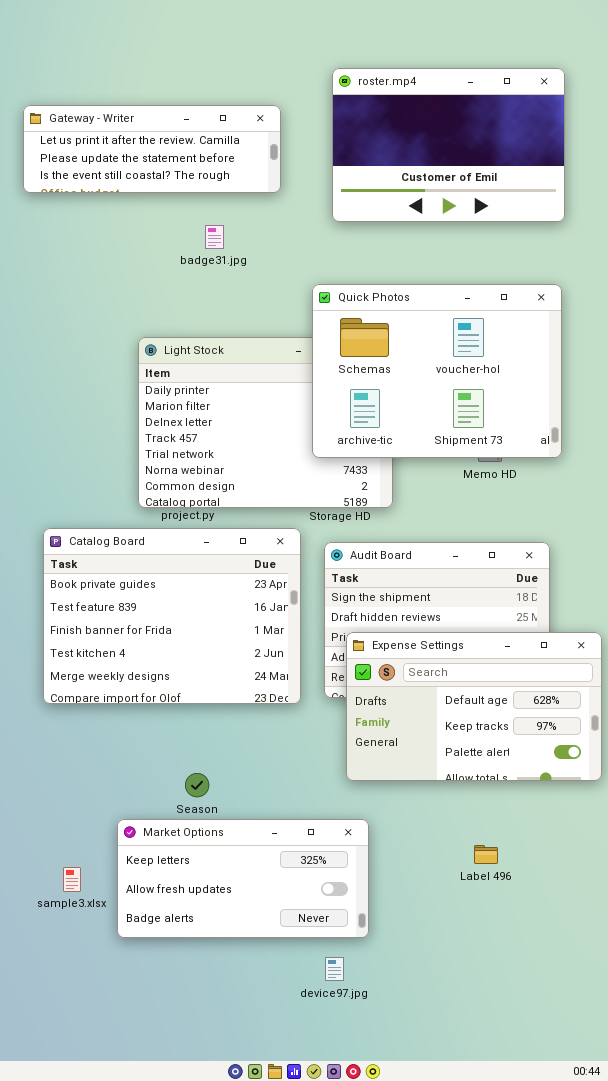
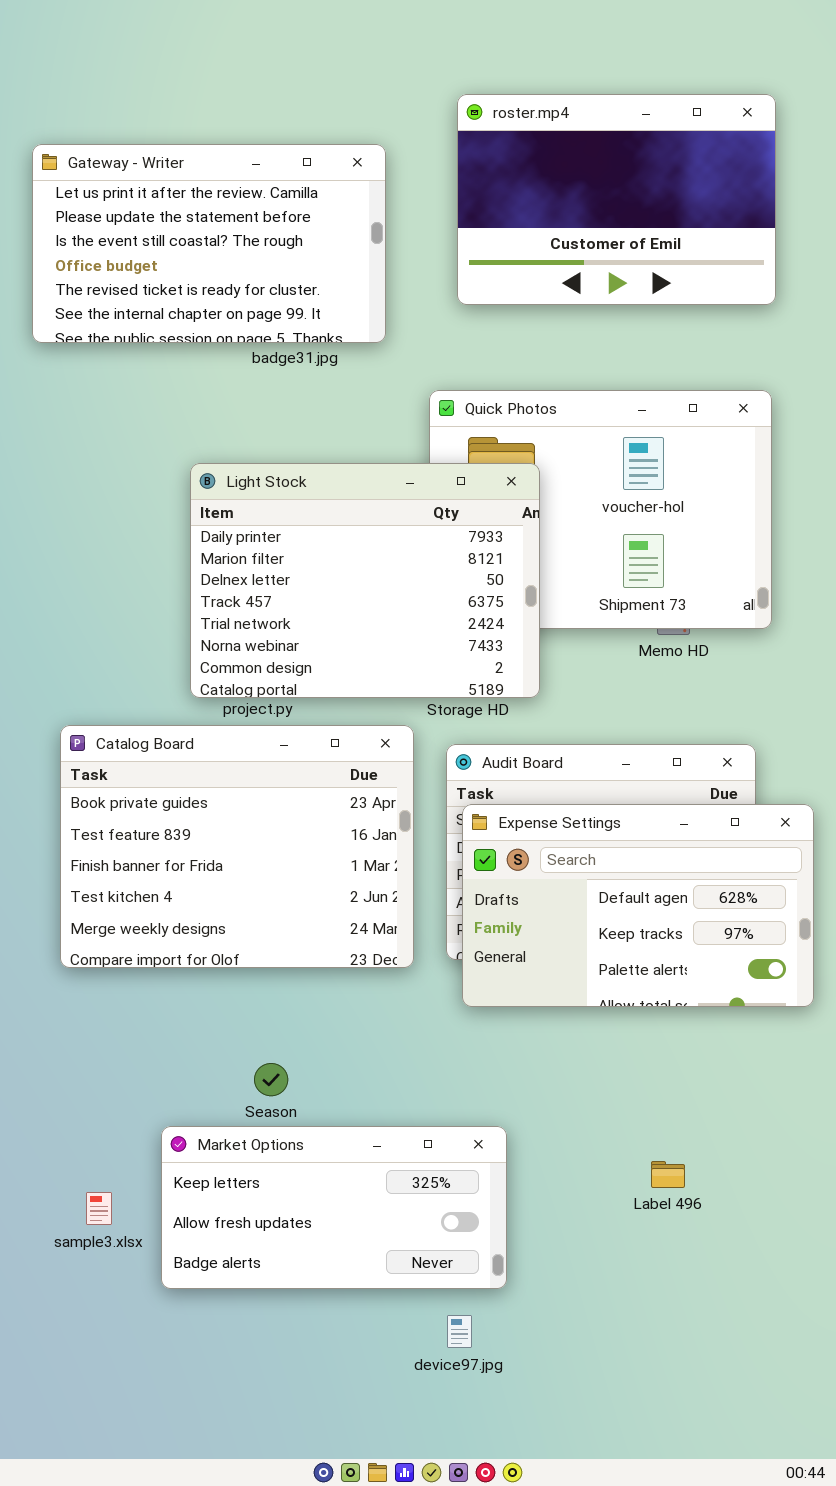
Gateway - Writer: [23,105,281,193] -> [32,144,386,343], resized
Light Stock: [138,337,393,508] -> [190,463,540,698], raised
Expense Settings: [346,632,602,781] -> [462,804,814,1007], moved

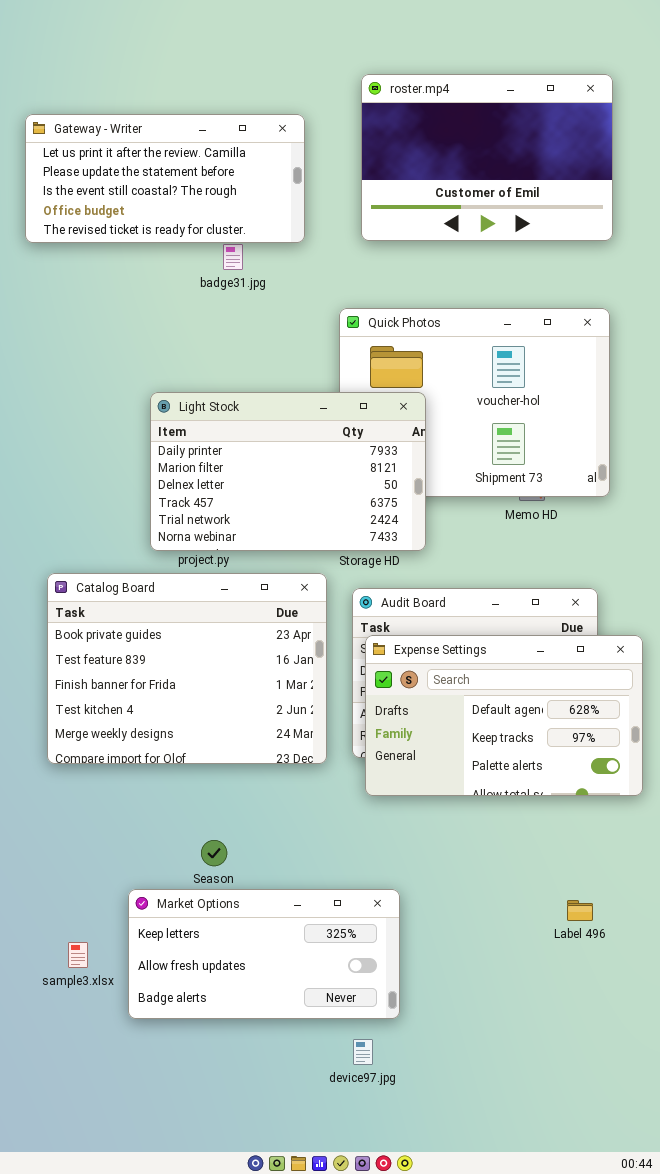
Gateway - Writer: [32,144,386,343] -> [25,114,305,243], resized
Light Stock: [190,463,540,698] -> [150,392,426,551], resized
Label 496: [651,1161,685,1188] -> [567,900,593,921], moved

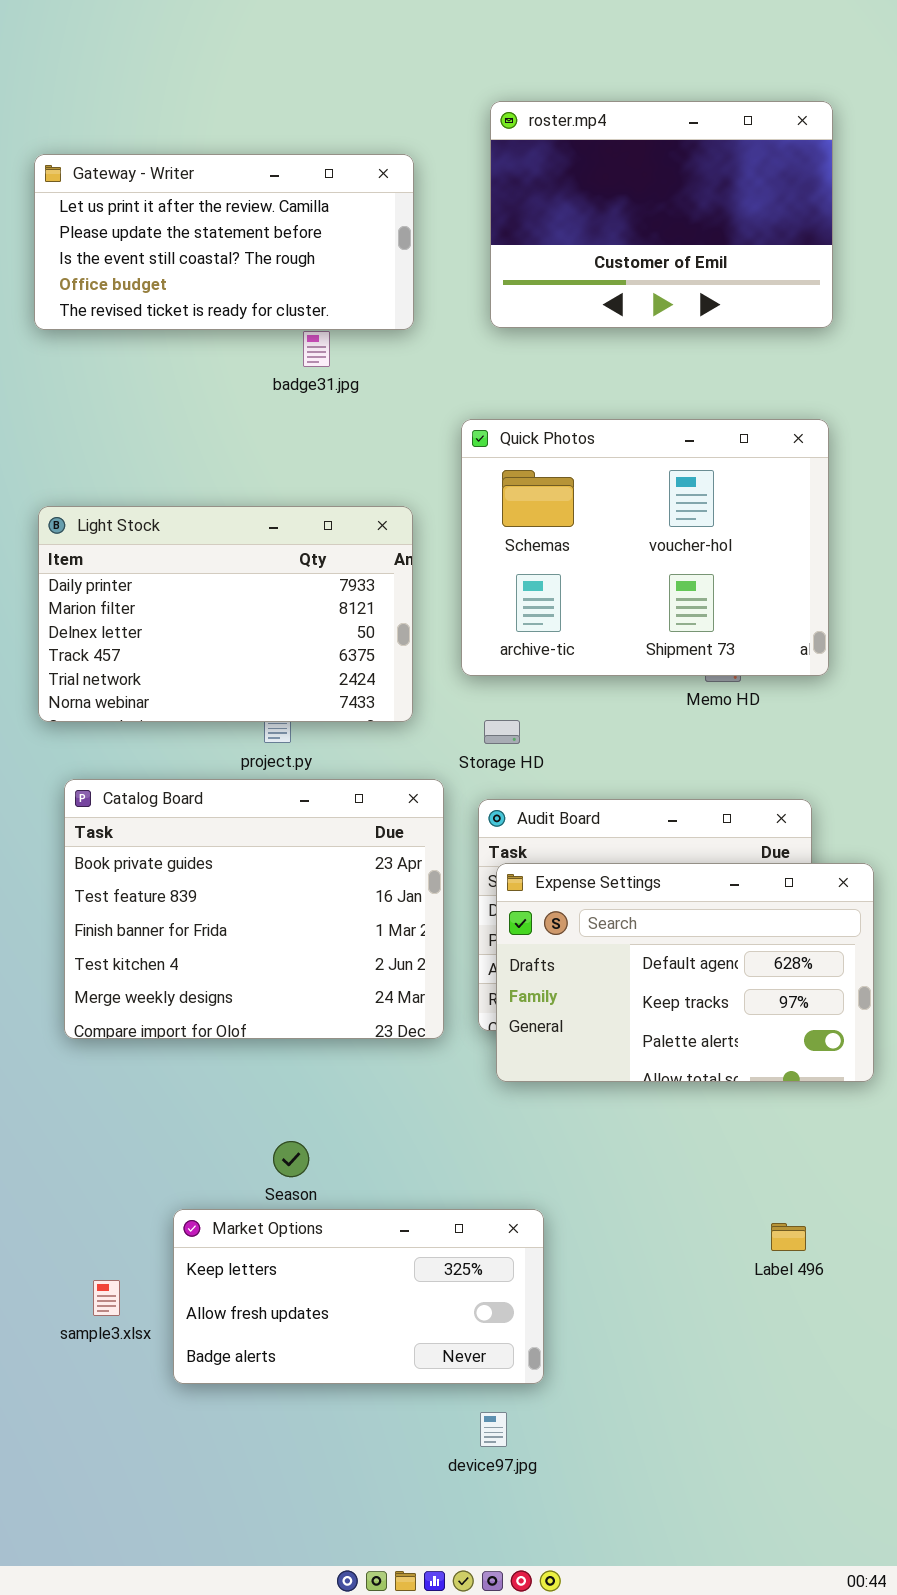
Light Stock: [150,392,426,551] -> [38,506,413,722], moved

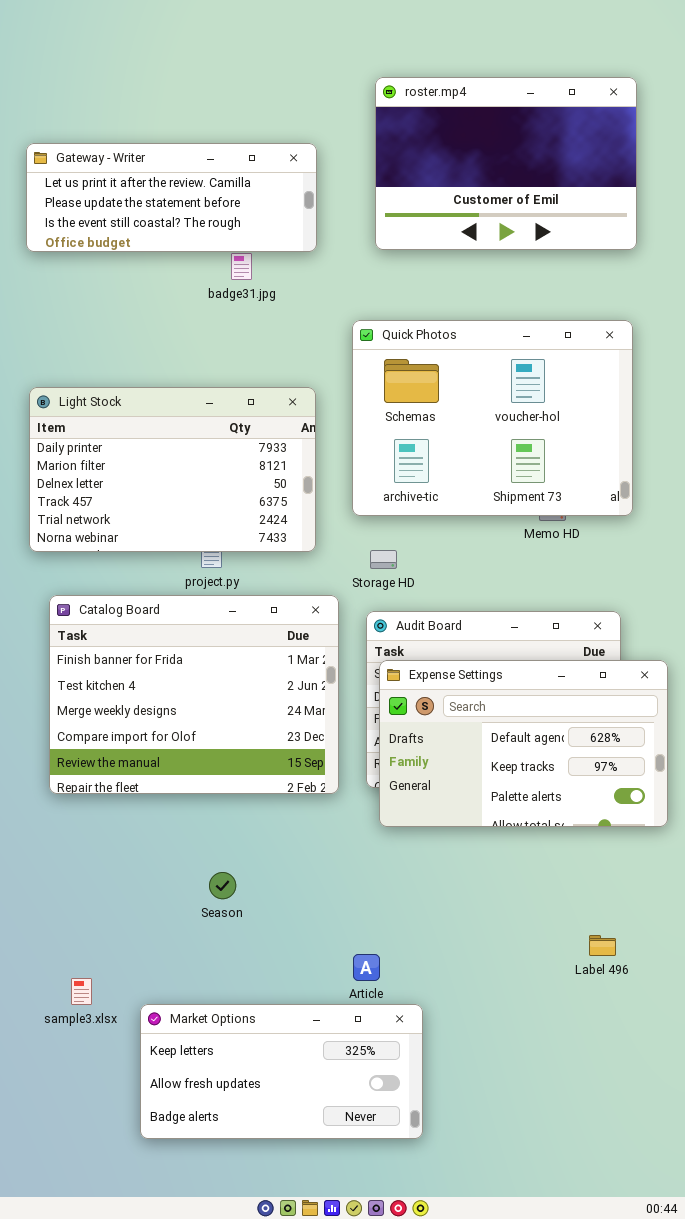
Gateway - Writer: [34,154,414,330] -> [26,143,317,252], resized
Catalog Board: [64,779,444,1039] -> [49,595,339,794], scrolled down 2 rows
Market Options: [173,1209,544,1384] -> [140,1004,423,1139], moved

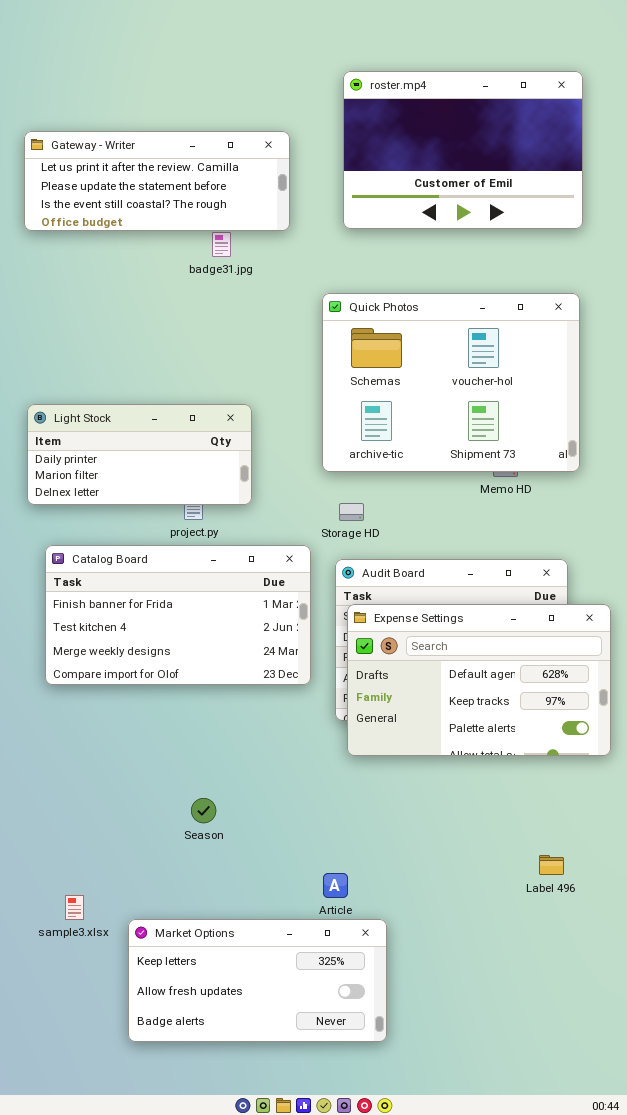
Light Stock: [29,387,316,552] -> [27,404,252,505], resized
Catalog Board: [49,595,339,794] -> [45,545,311,685], resized

